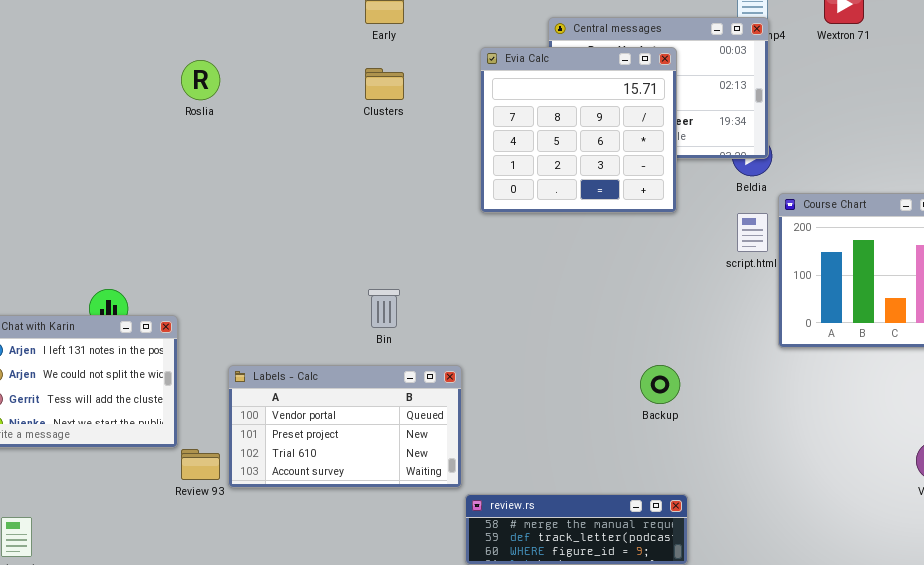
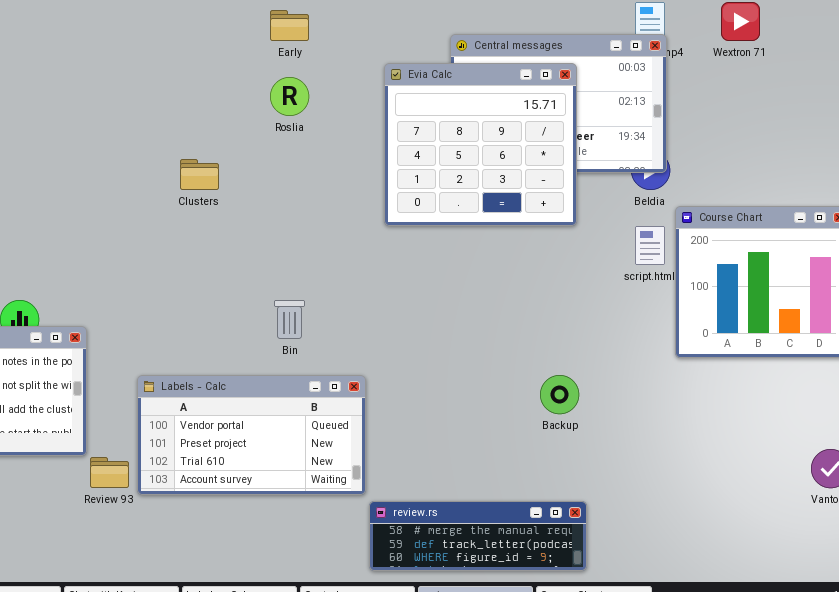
Roslia: [181,60,220,100] -> [270,77,309,116], moved
Clusters: [365,68,404,100] -> [180,159,219,190], moved

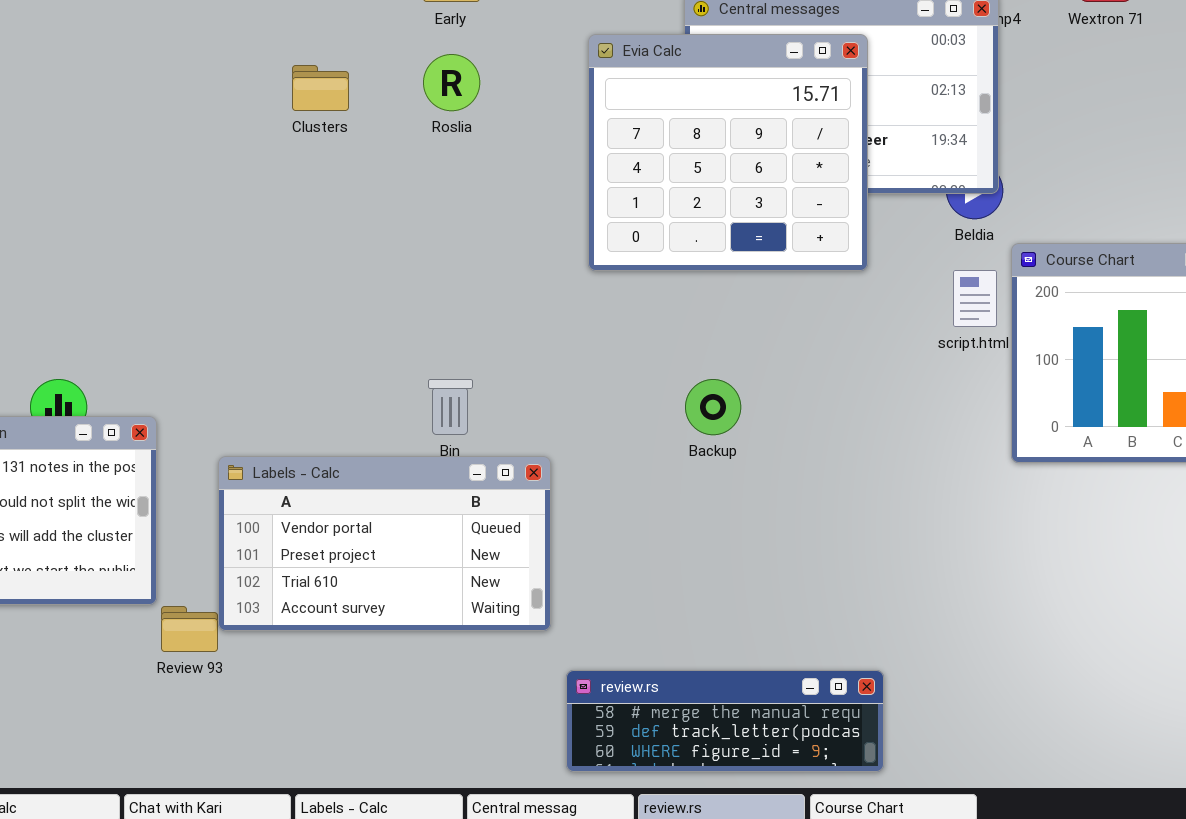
Clusters: [180,159,219,190] -> [292,65,349,111], moved
Labels - Calc: [137,375,366,495] -> [218,456,551,631], moved
Backup: [540,375,579,414] -> [685,379,741,435], moved

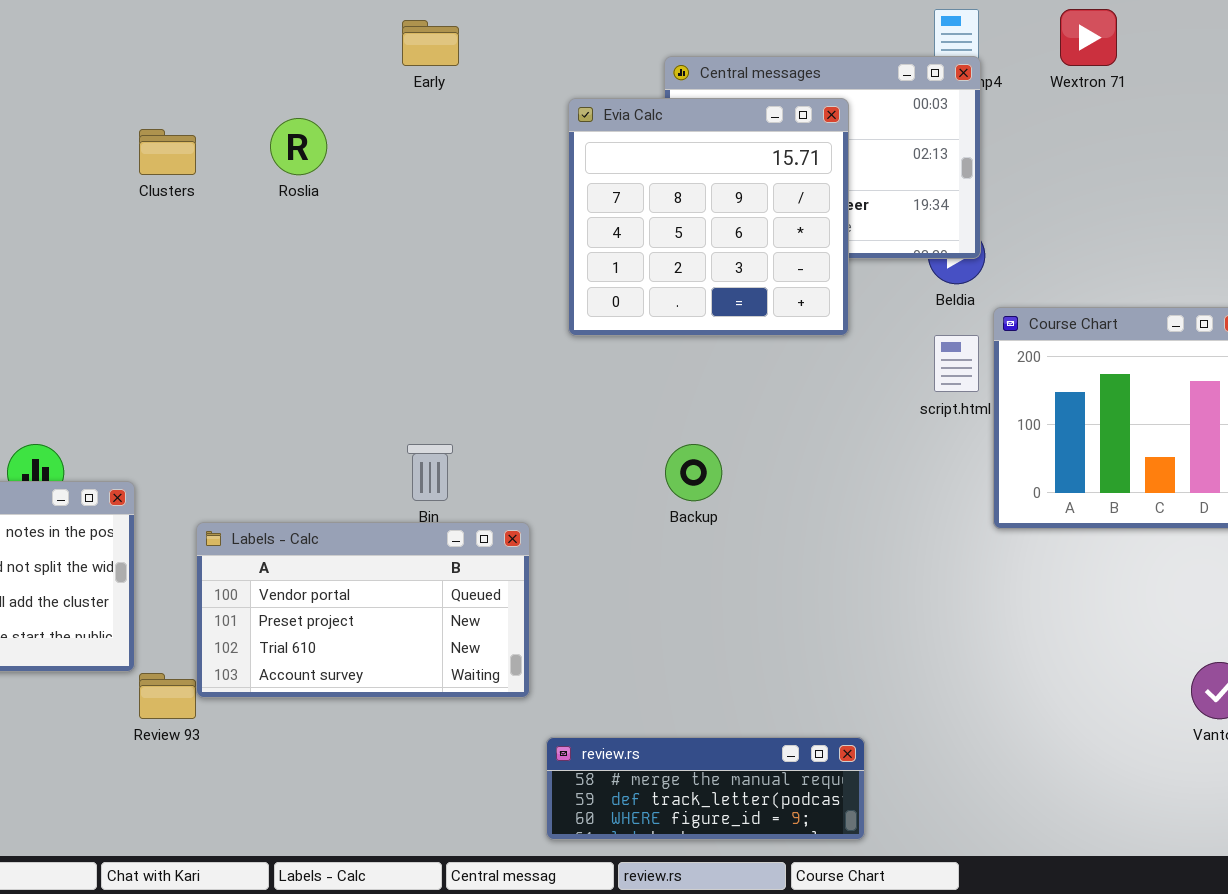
Roslia: [423,54,480,111] -> [270,118,327,175], moved
Clusters: [292,65,349,111] -> [139,129,196,175], moved

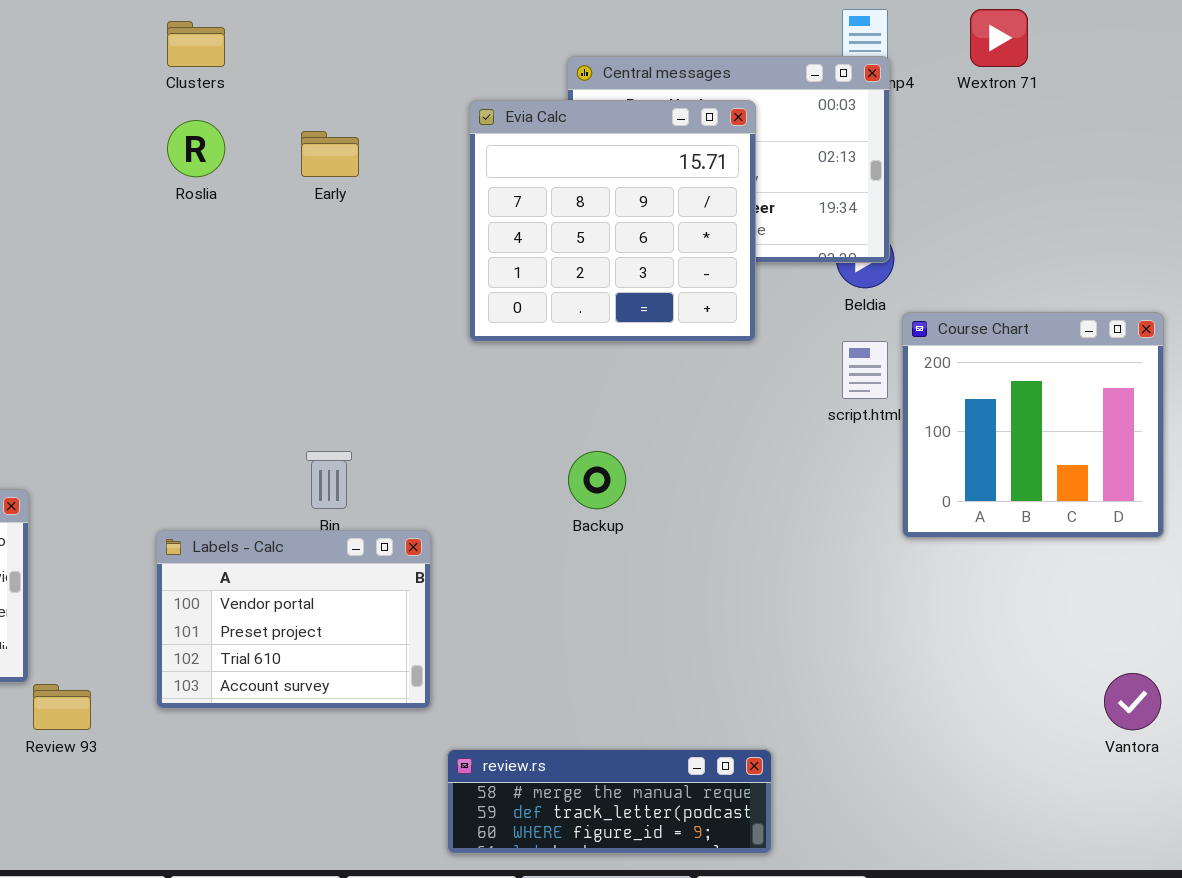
Early: [402,20,459,66] -> [301,131,359,177], moved
Clusters: [139,129,196,175] -> [167,21,225,67], moved
Labels - Calc: [196,522,530,698] -> [156,530,431,709], resized

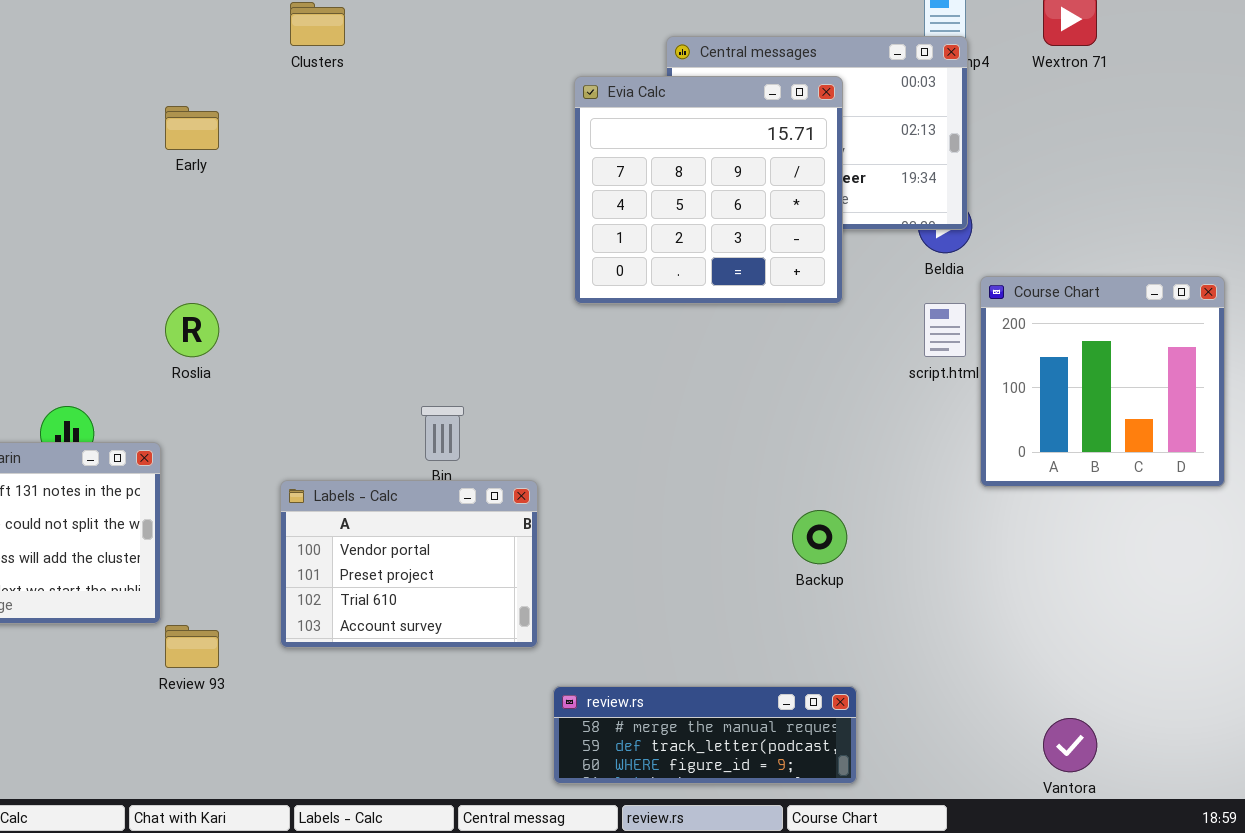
Roslia: [167,120,225,177] -> [165,303,219,357], moved
Early: [301,131,359,177] -> [165,106,219,150], moved
Backup: [568,451,626,509] -> [792,510,847,564], moved
Vantora: [1104,673,1161,730] -> [1043,718,1097,772], moved

